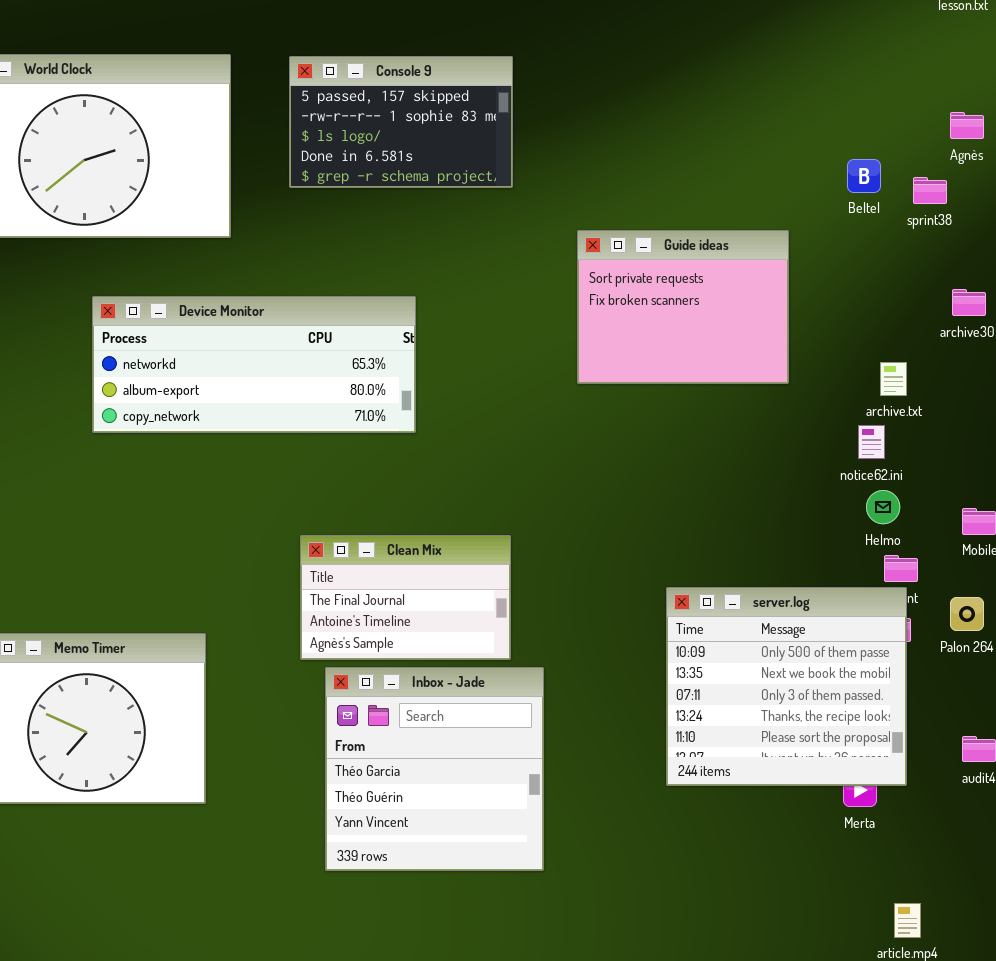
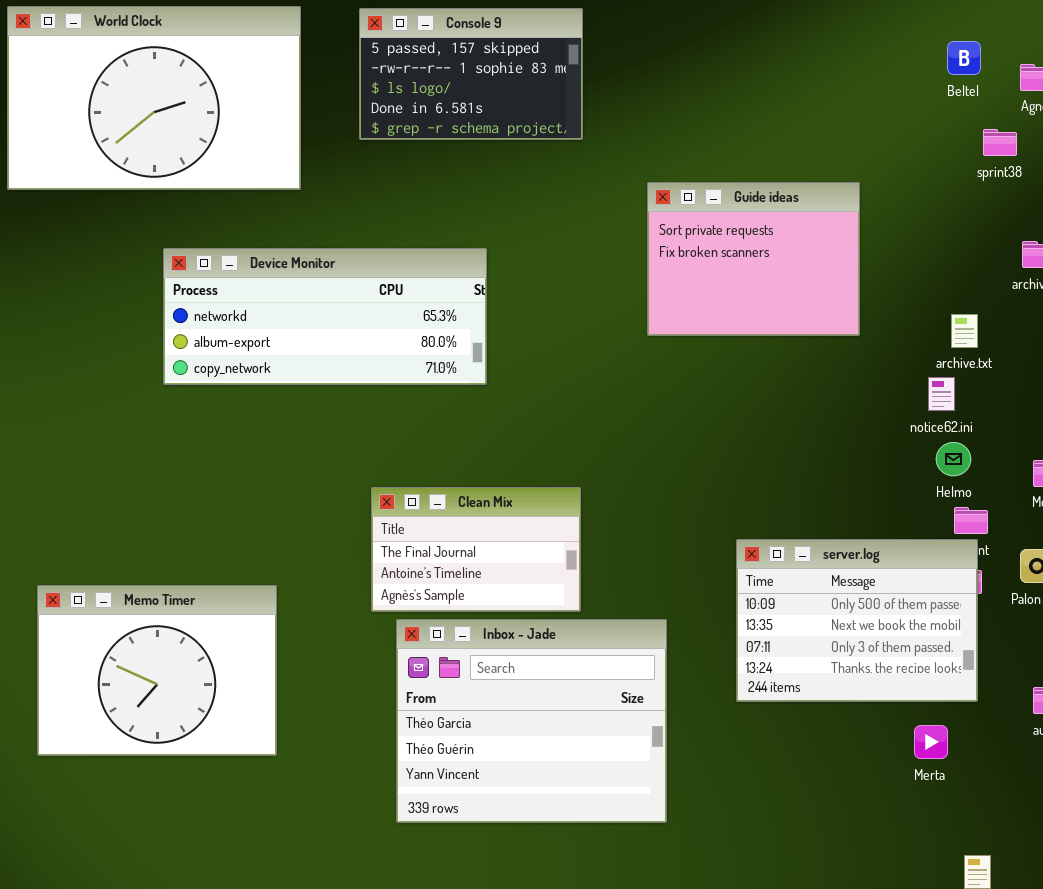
Beltel: [847,159,881,193] -> [947,41,981,75], moved
server.log: [666,587,907,786] -> [736,539,978,702], resized
Inbox - Jade: [325,667,544,871] -> [396,619,667,823], resized

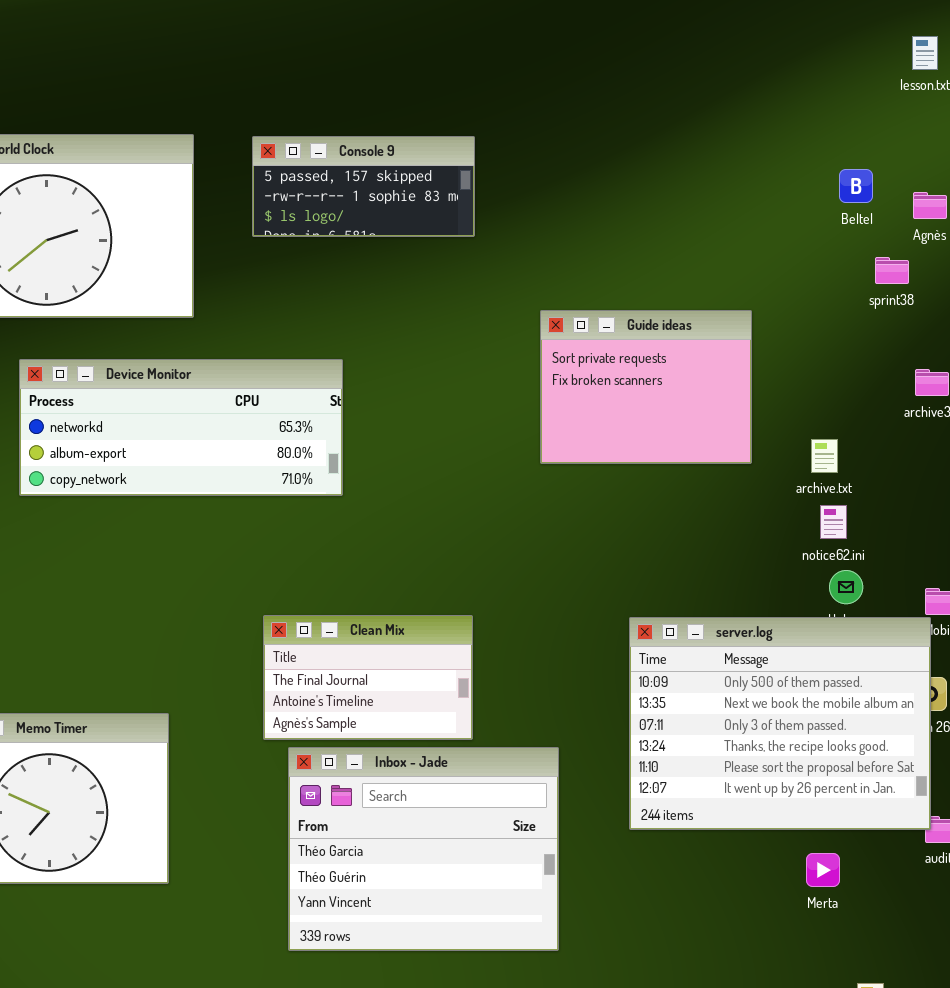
Console 9: [359,8,583,140] -> [252,136,475,237], resized
Device Monitor: [163,248,487,385] -> [19,359,343,496], moved
archive.txt: [951,314,978,348] -> [811,439,838,473], moved
server.log: [736,539,978,702] -> [629,617,931,830], resized

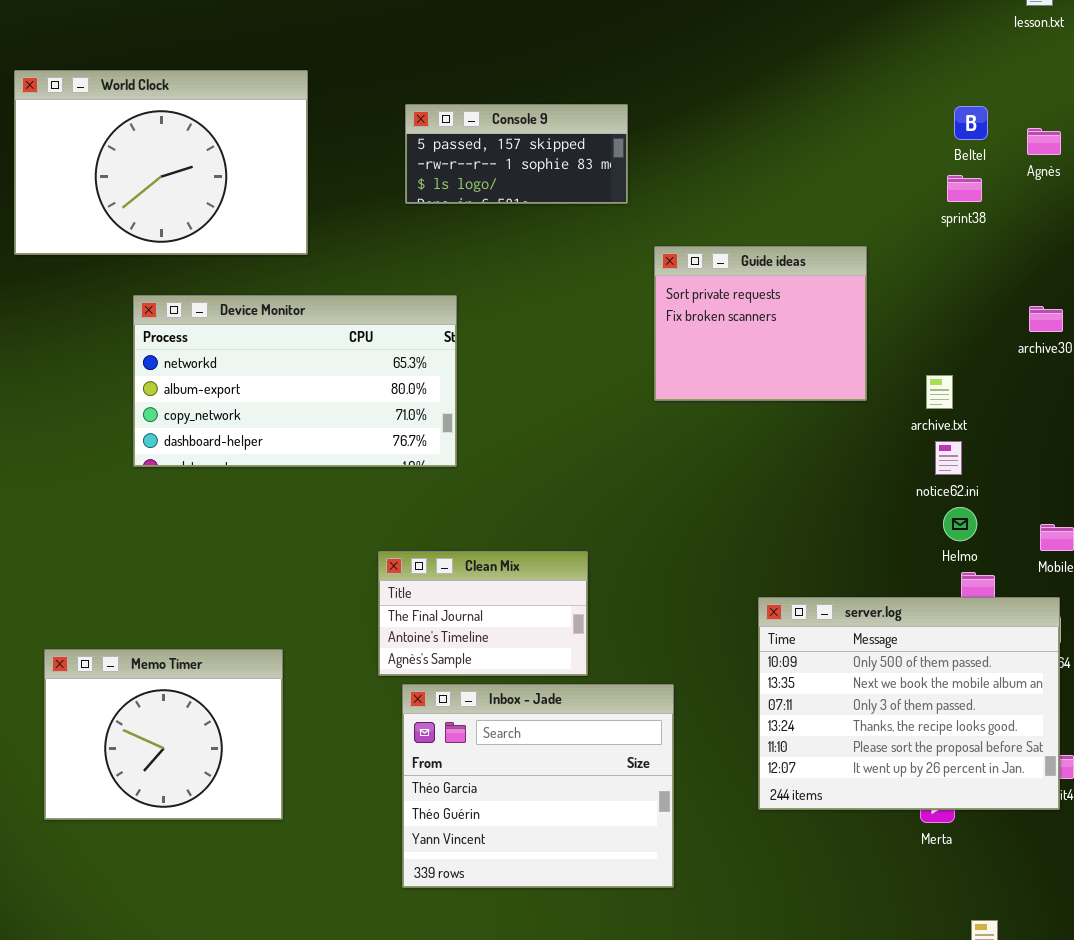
Console 9: [252,136,475,237] -> [405,104,628,204], moved
sprint38: [875,257,909,284] -> [947,175,982,202], moved
Device Monitor: [19,359,343,496] -> [133,295,457,467], resized
server.log: [629,617,931,830] -> [758,597,1060,810], moved

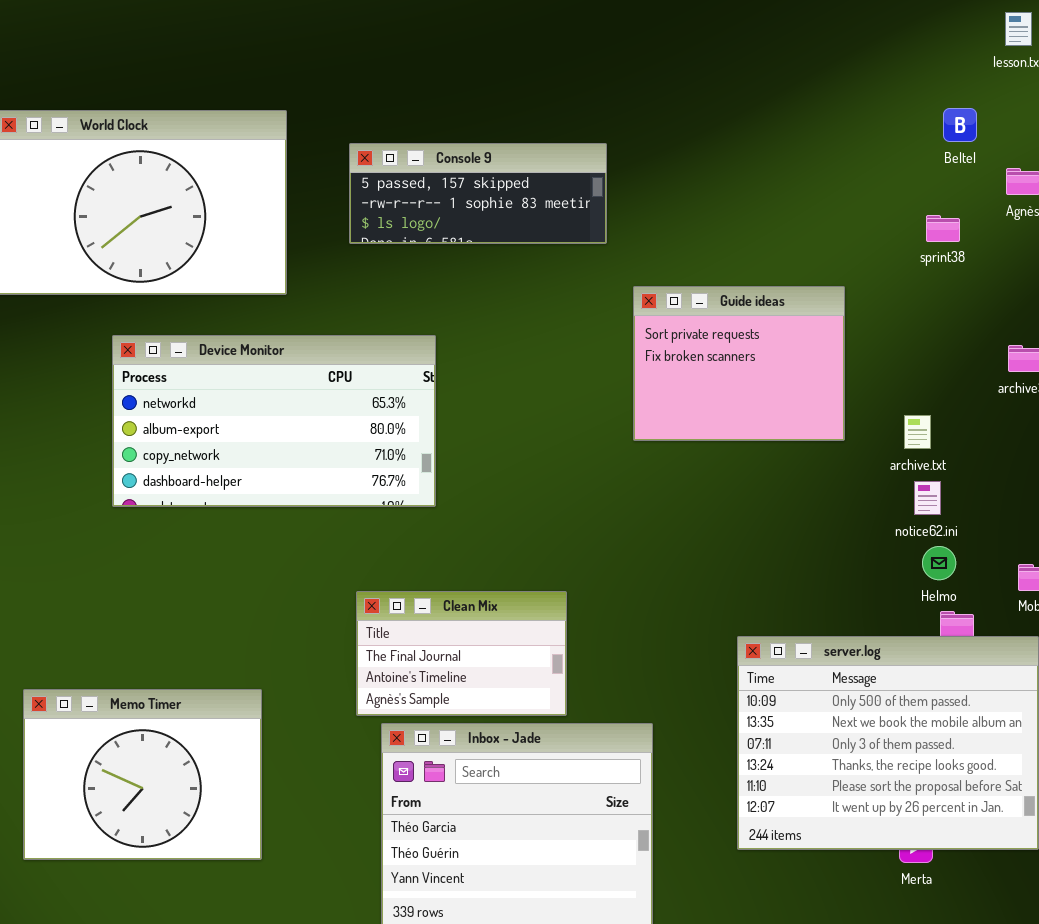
Console 9: [405,104,628,204] -> [349,143,607,244], resized
Beltel: [954,106,988,140] -> [943,108,977,142], moved

